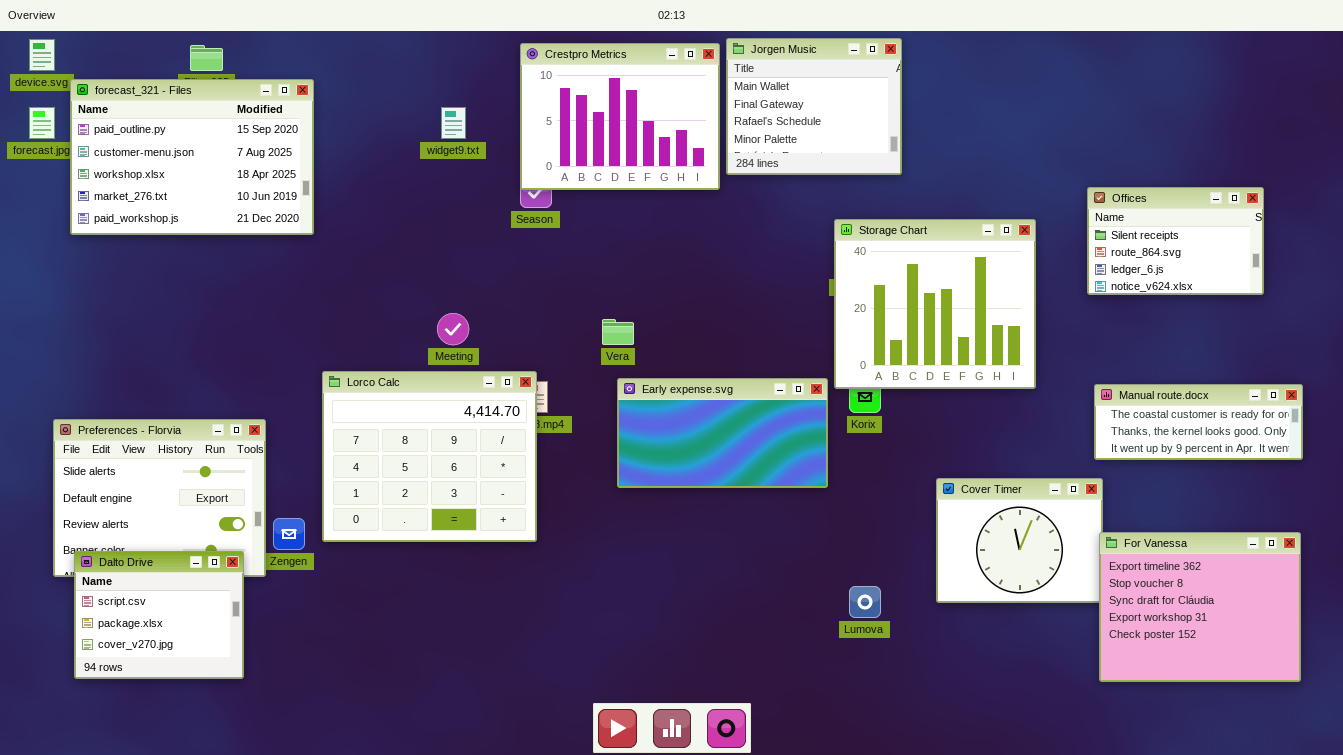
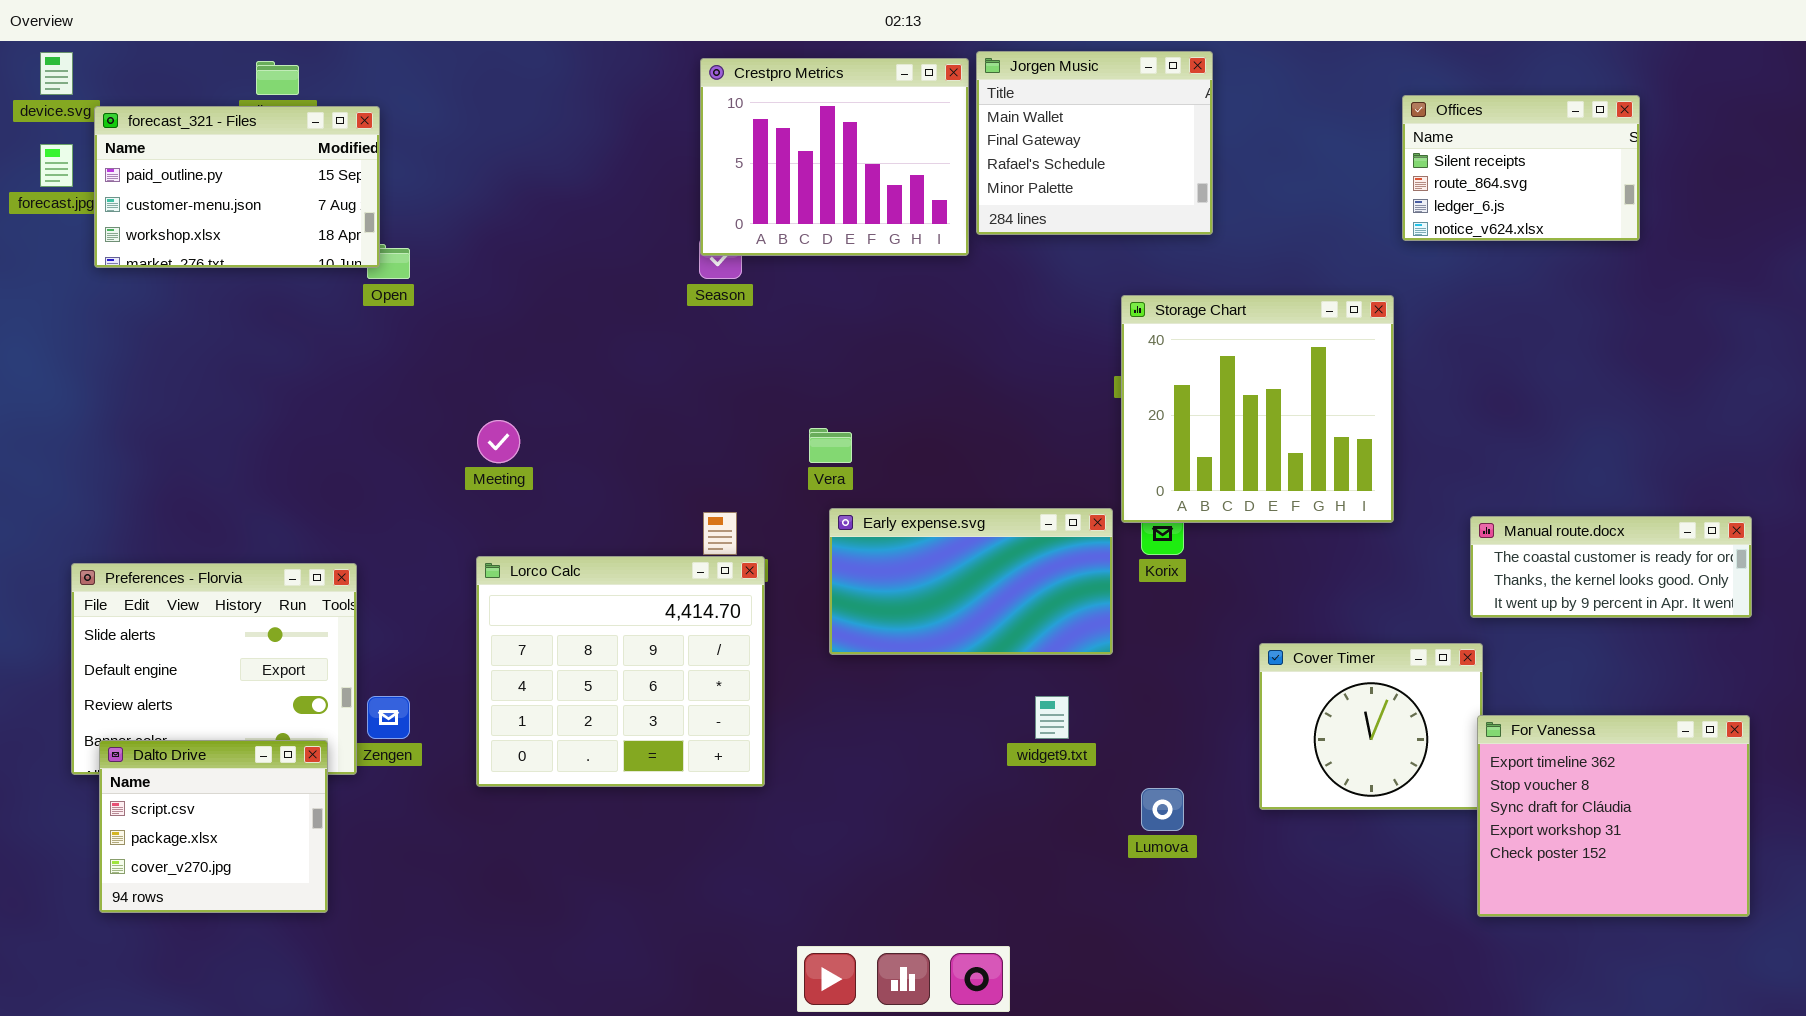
forecast_321 - Files: [70,79,314,235] -> [94,106,380,268], resized
widget9.txt: [441,107,466,139] -> [1035,696,1069,739], moved
Offices: [1087,187,1264,295] -> [1402,95,1640,241], moved
Meeting: [437,313,469,345] -> [477,420,520,463], moved
Lorco Calc: [322,371,537,542] -> [476,556,765,787], moved

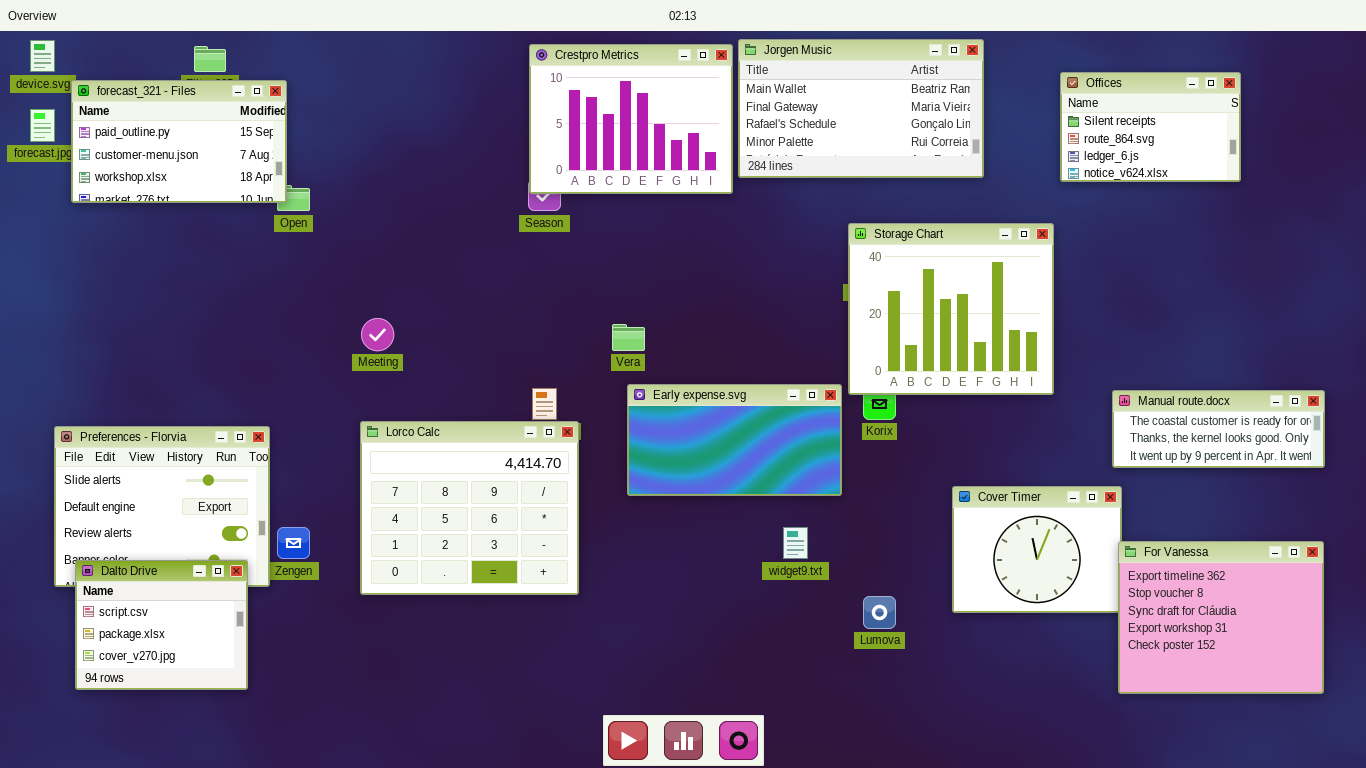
Jorgen Music: [976,51,1213,235] -> [738,39,984,178], resized

